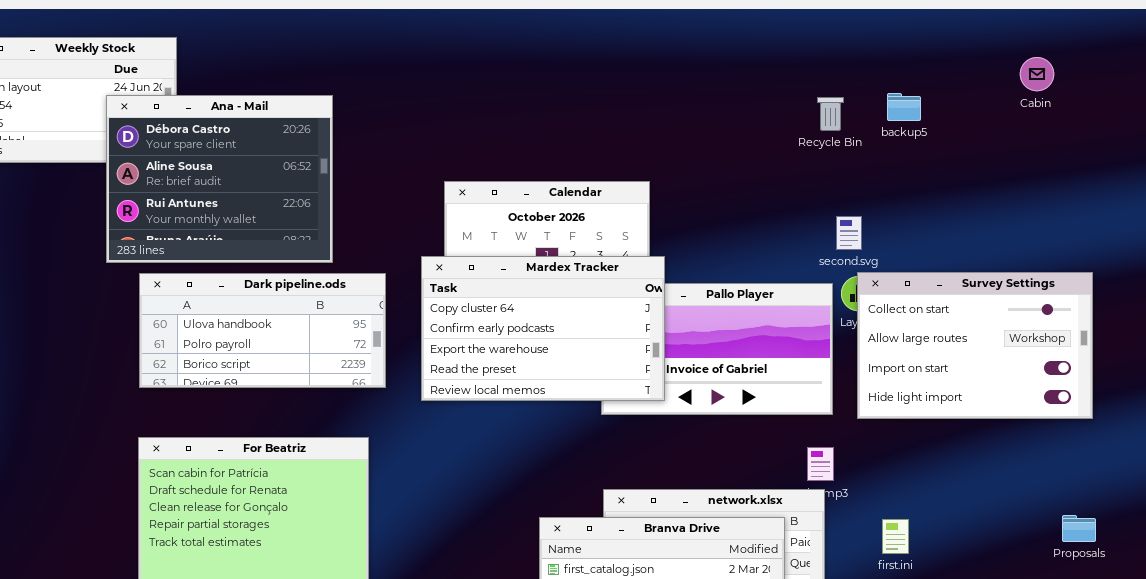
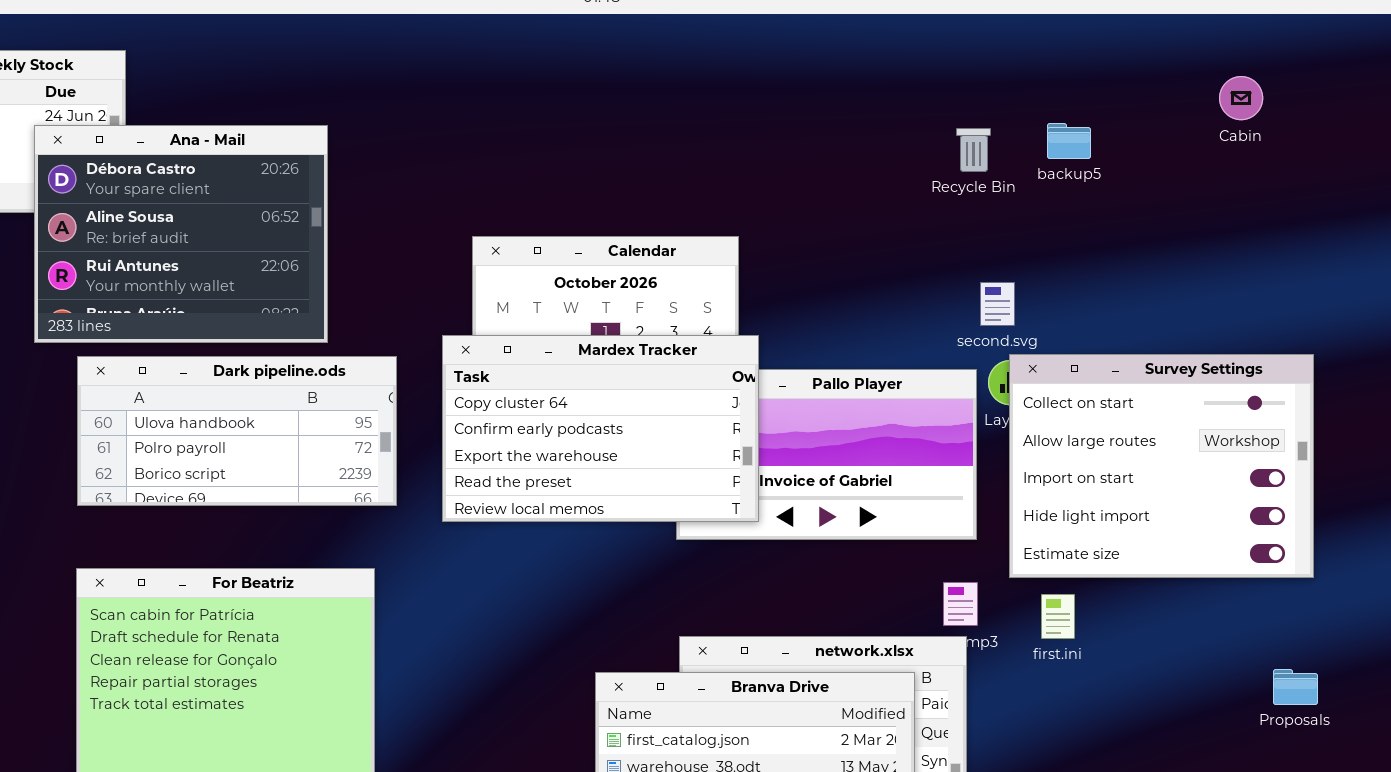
Survey Settings: [857,272,1093,419] -> [1009,354,1314,578], resized
first.ini: [882,519,909,554] -> [1041,594,1075,639], moved

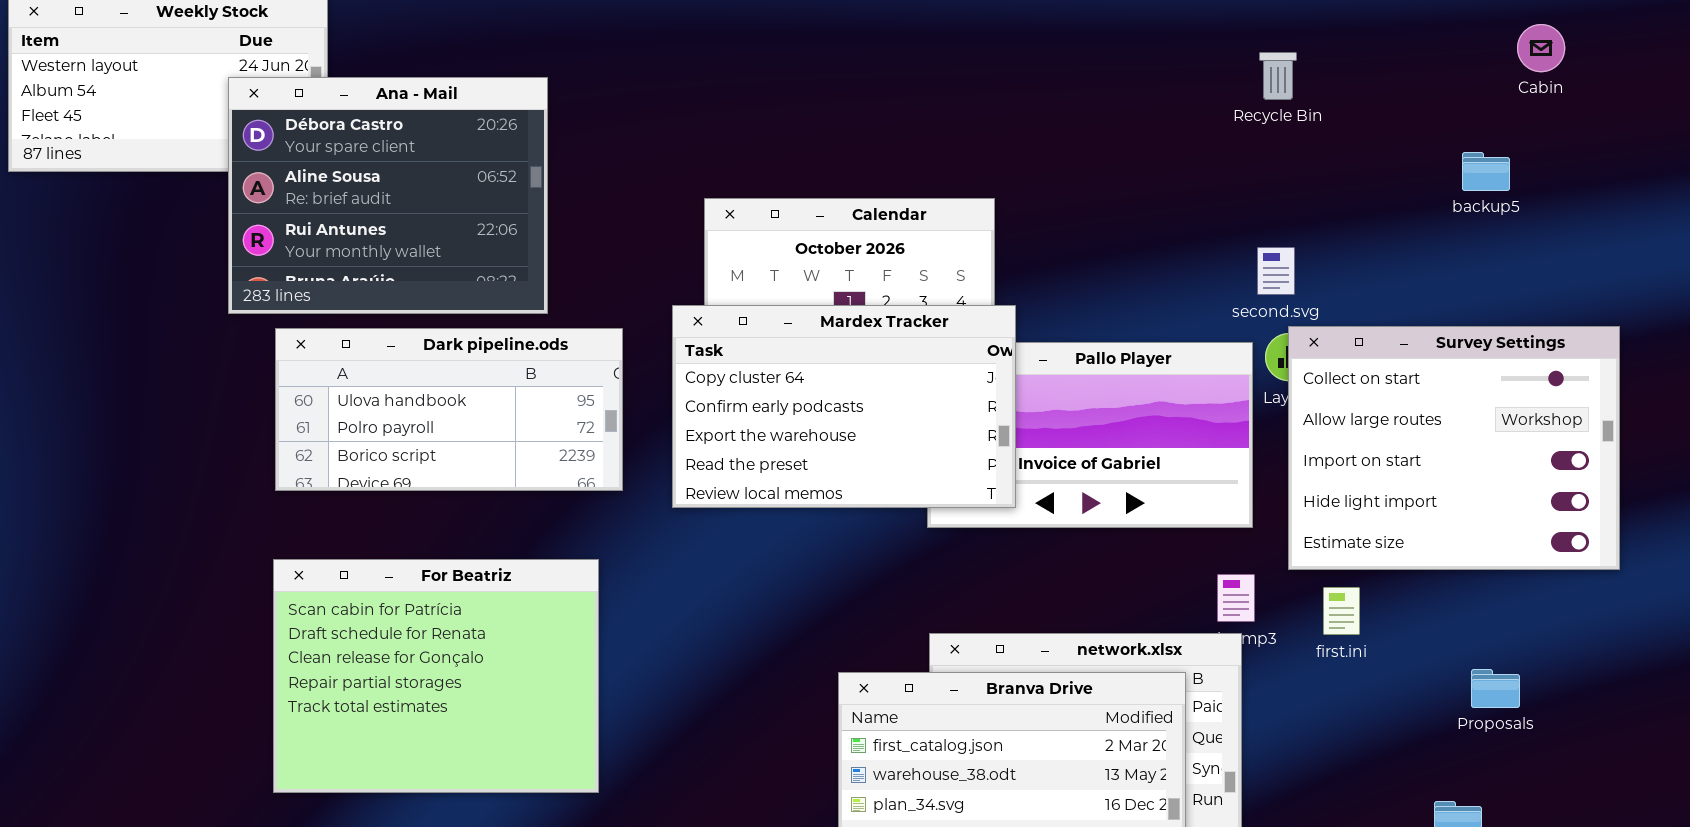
backup5: [1047,123,1091,159] -> [1462,152,1510,191], moved
Recycle Bin: [956,128,991,172] -> [1259,52,1297,100], moved
Proposals: [1273,669,1318,705] -> [1471,669,1520,708], moved

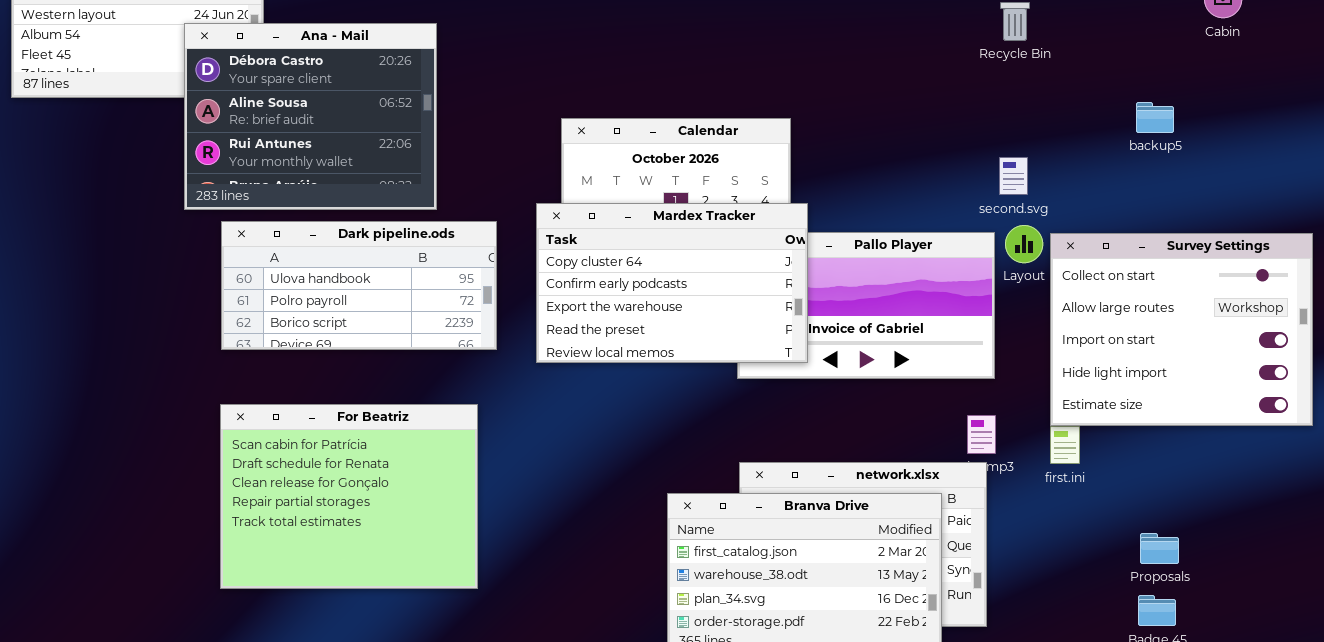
backup5: [1462,152,1510,191] -> [1136,102,1174,133], moved
Survey Settings: [1288,326,1620,570] -> [1050,233,1313,426], moved
Proposals: [1471,669,1520,708] -> [1140,533,1179,564], moved

